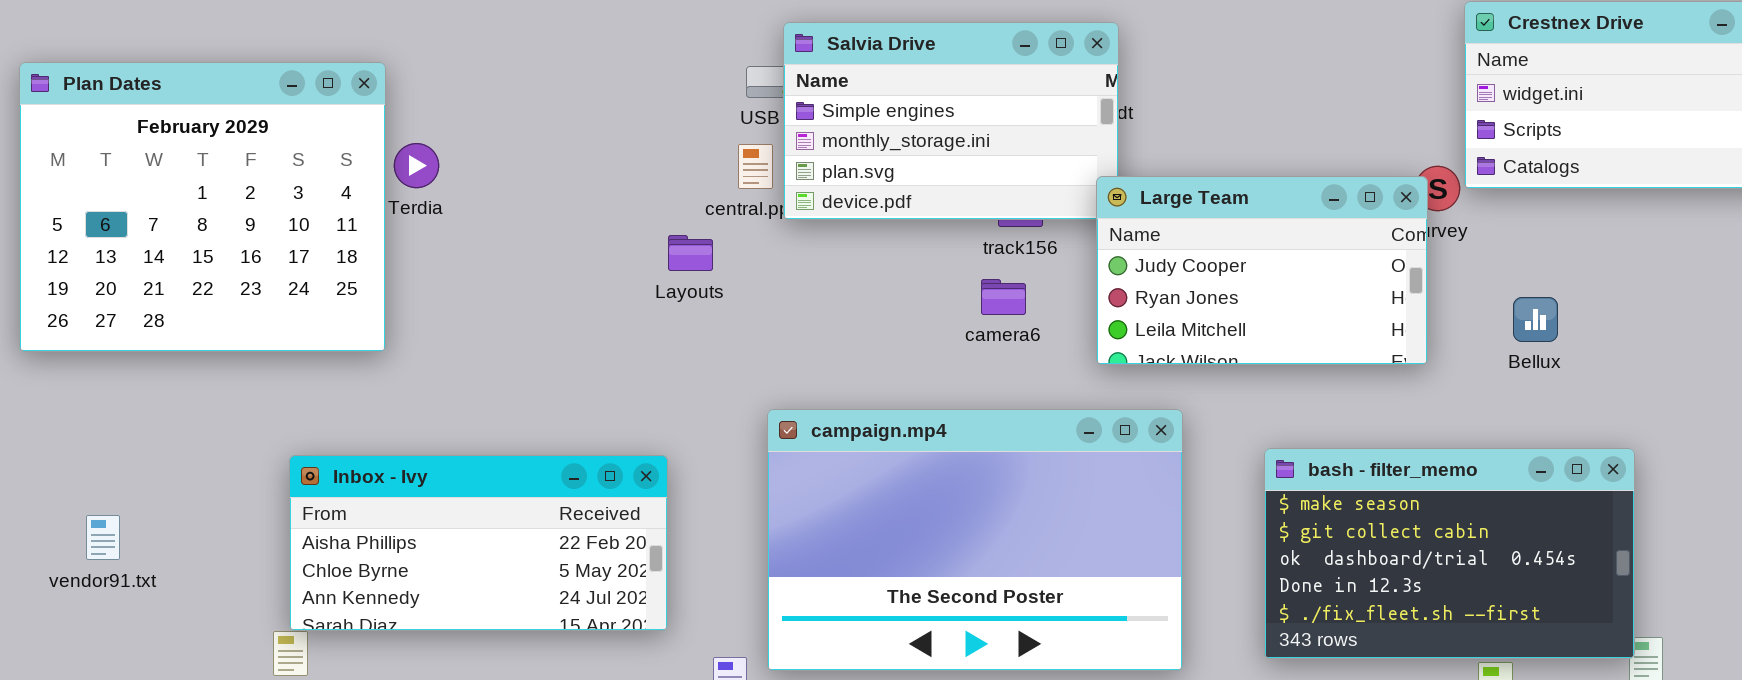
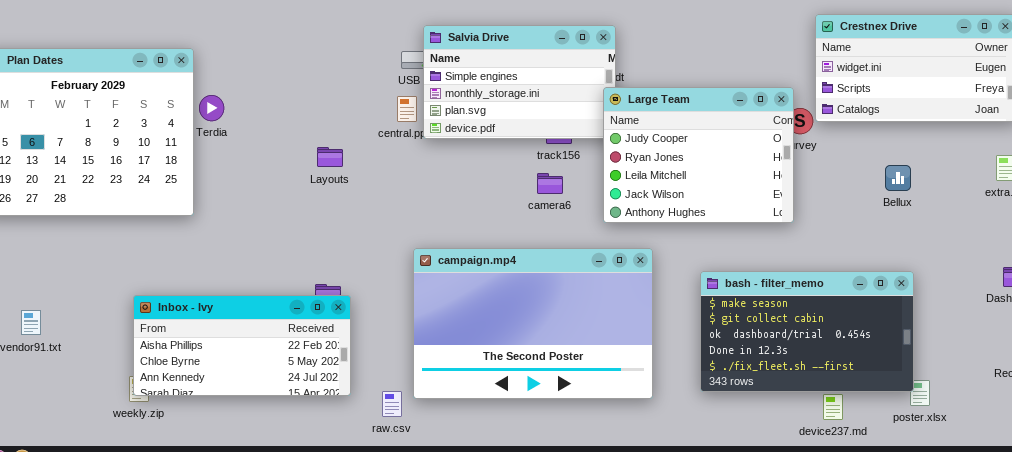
Large Team: [1096,176,1428,365] -> [603,87,794,223], resized
Layouts: [668,235,713,271] -> [317,147,343,167], moved
Bellux: [1513,297,1558,342] -> [885,165,911,191], moved
Inbox - Ivy: [289,455,668,631] -> [133,295,351,396], moved

